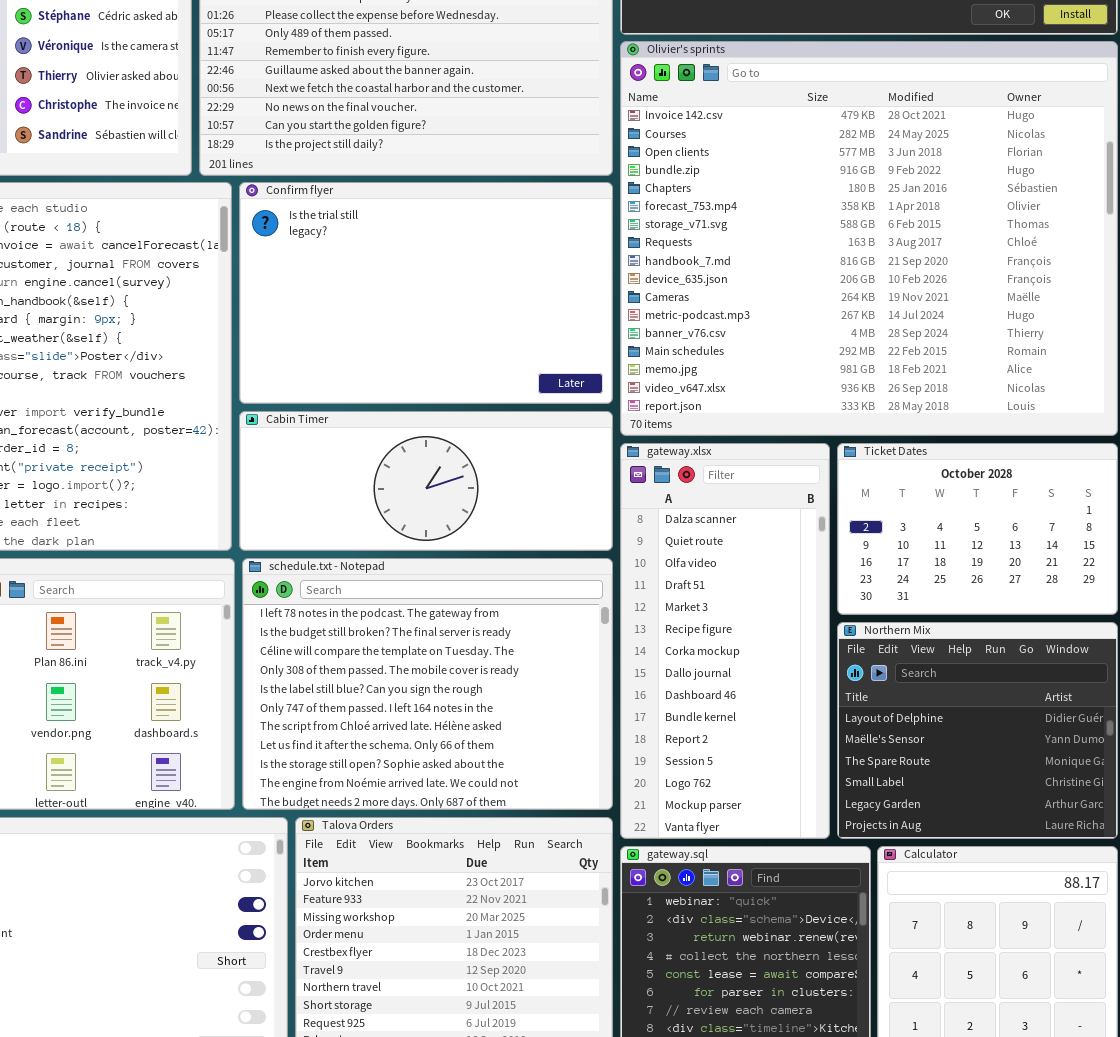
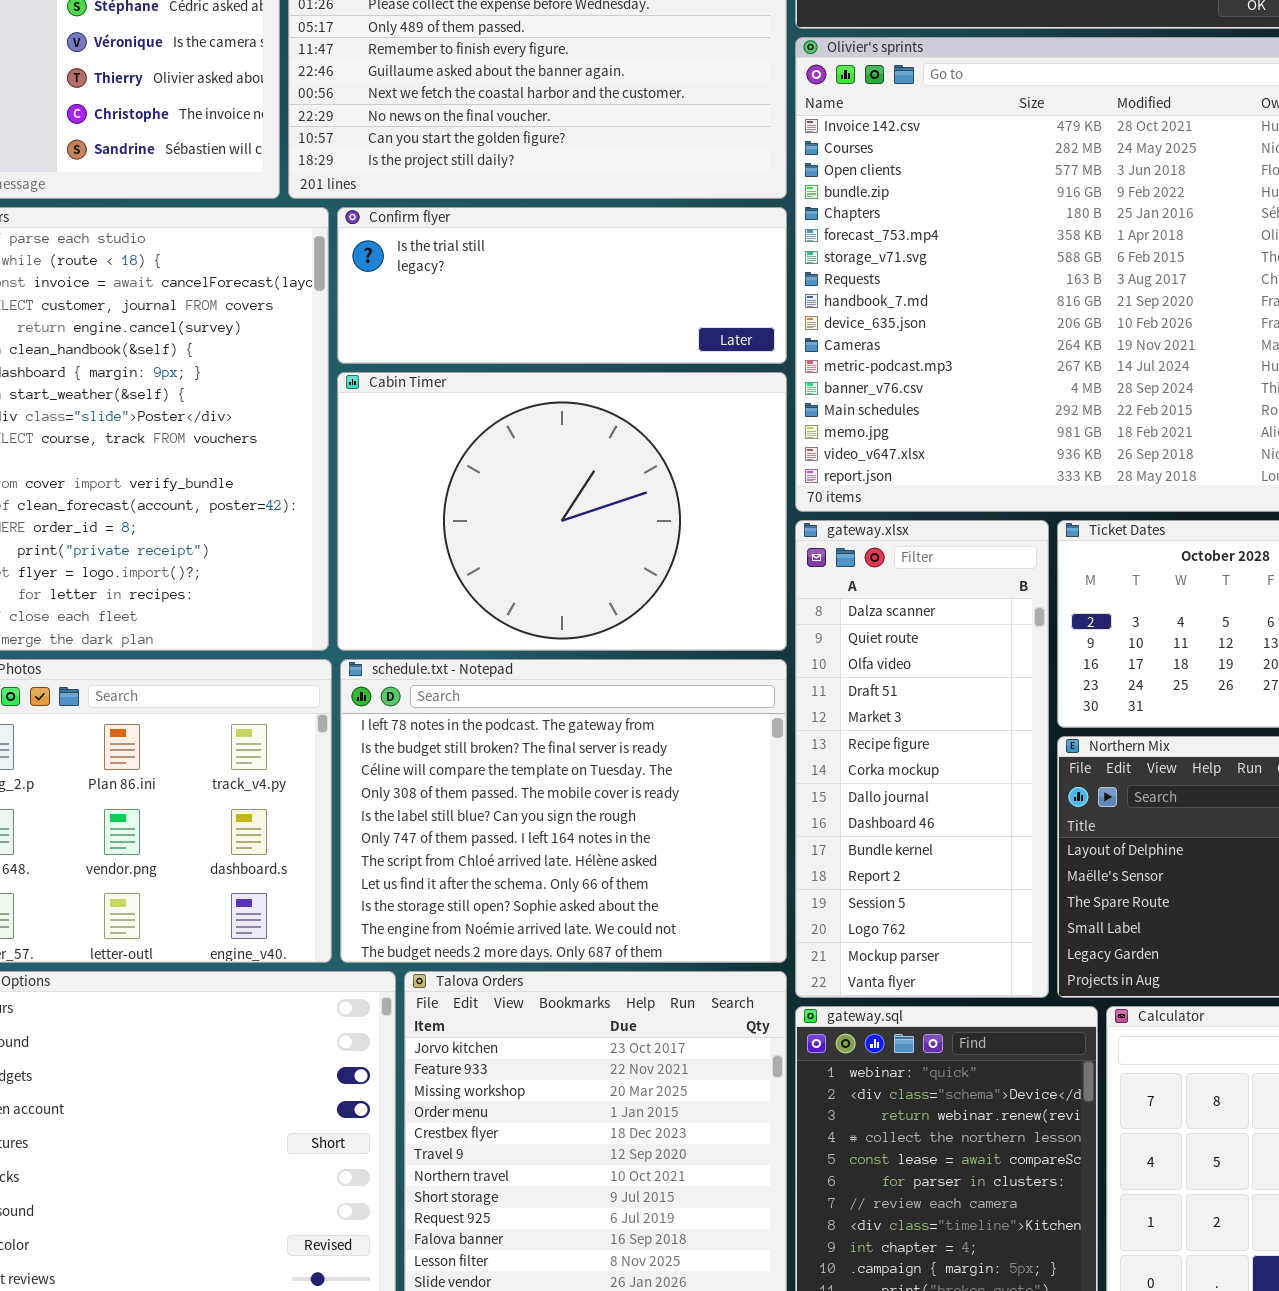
Confirm flyer: [239,182,613,404] -> [337,207,787,364], resized
Cabin Timer: [239,411,613,551] -> [337,372,787,651], resized

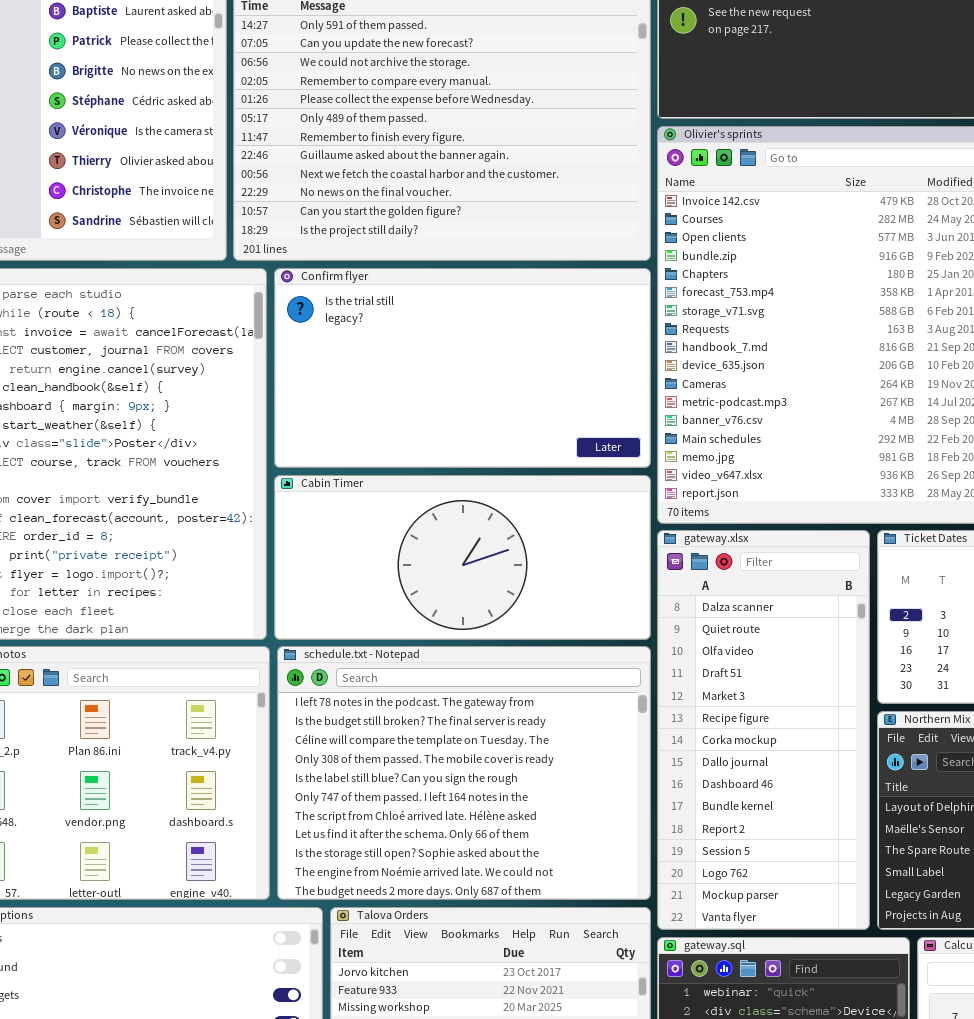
Confirm flyer: [337,207,787,364] -> [274,268,651,468], resized
Cabin Timer: [337,372,787,651] -> [274,475,651,640], resized

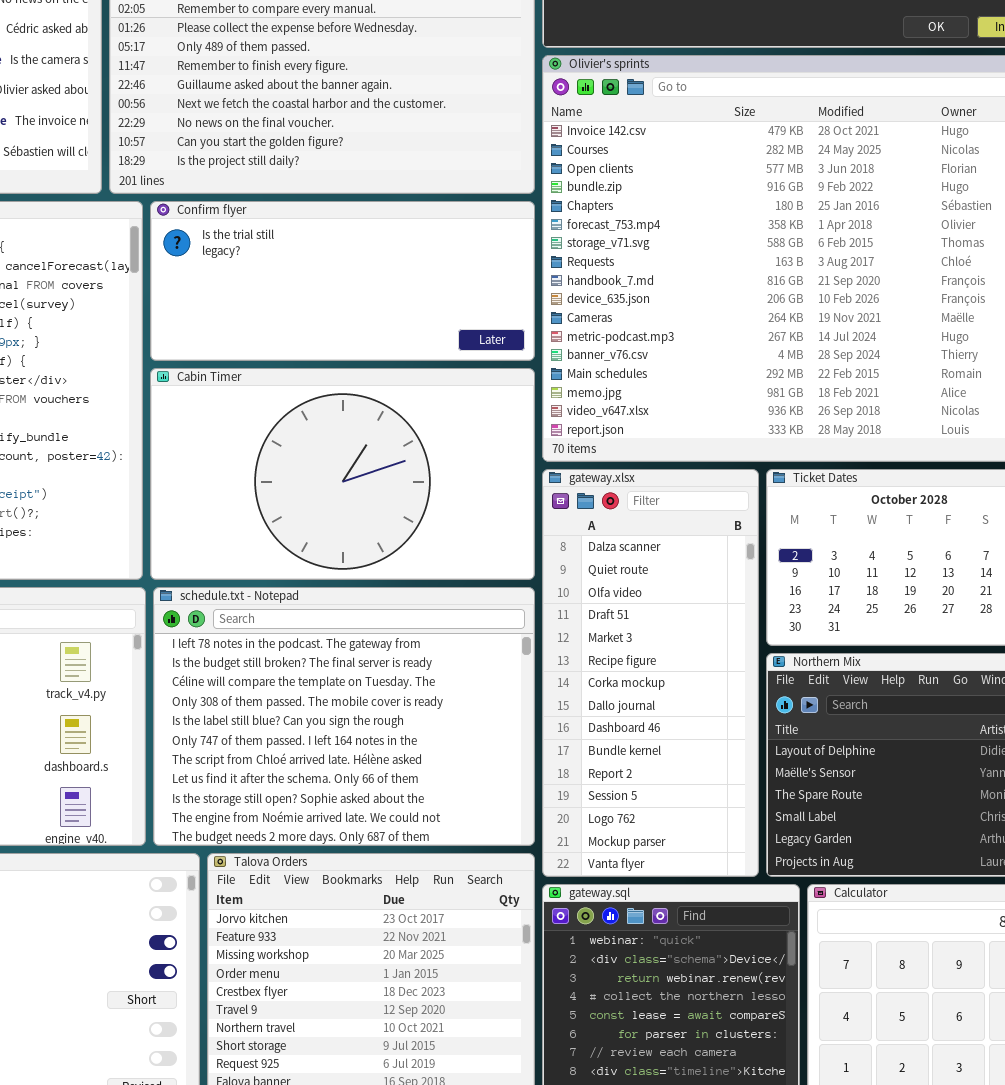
Confirm flyer: [274,268,651,468] -> [150,201,535,361], resized
Cabin Timer: [274,475,651,640] -> [150,368,535,580], resized

